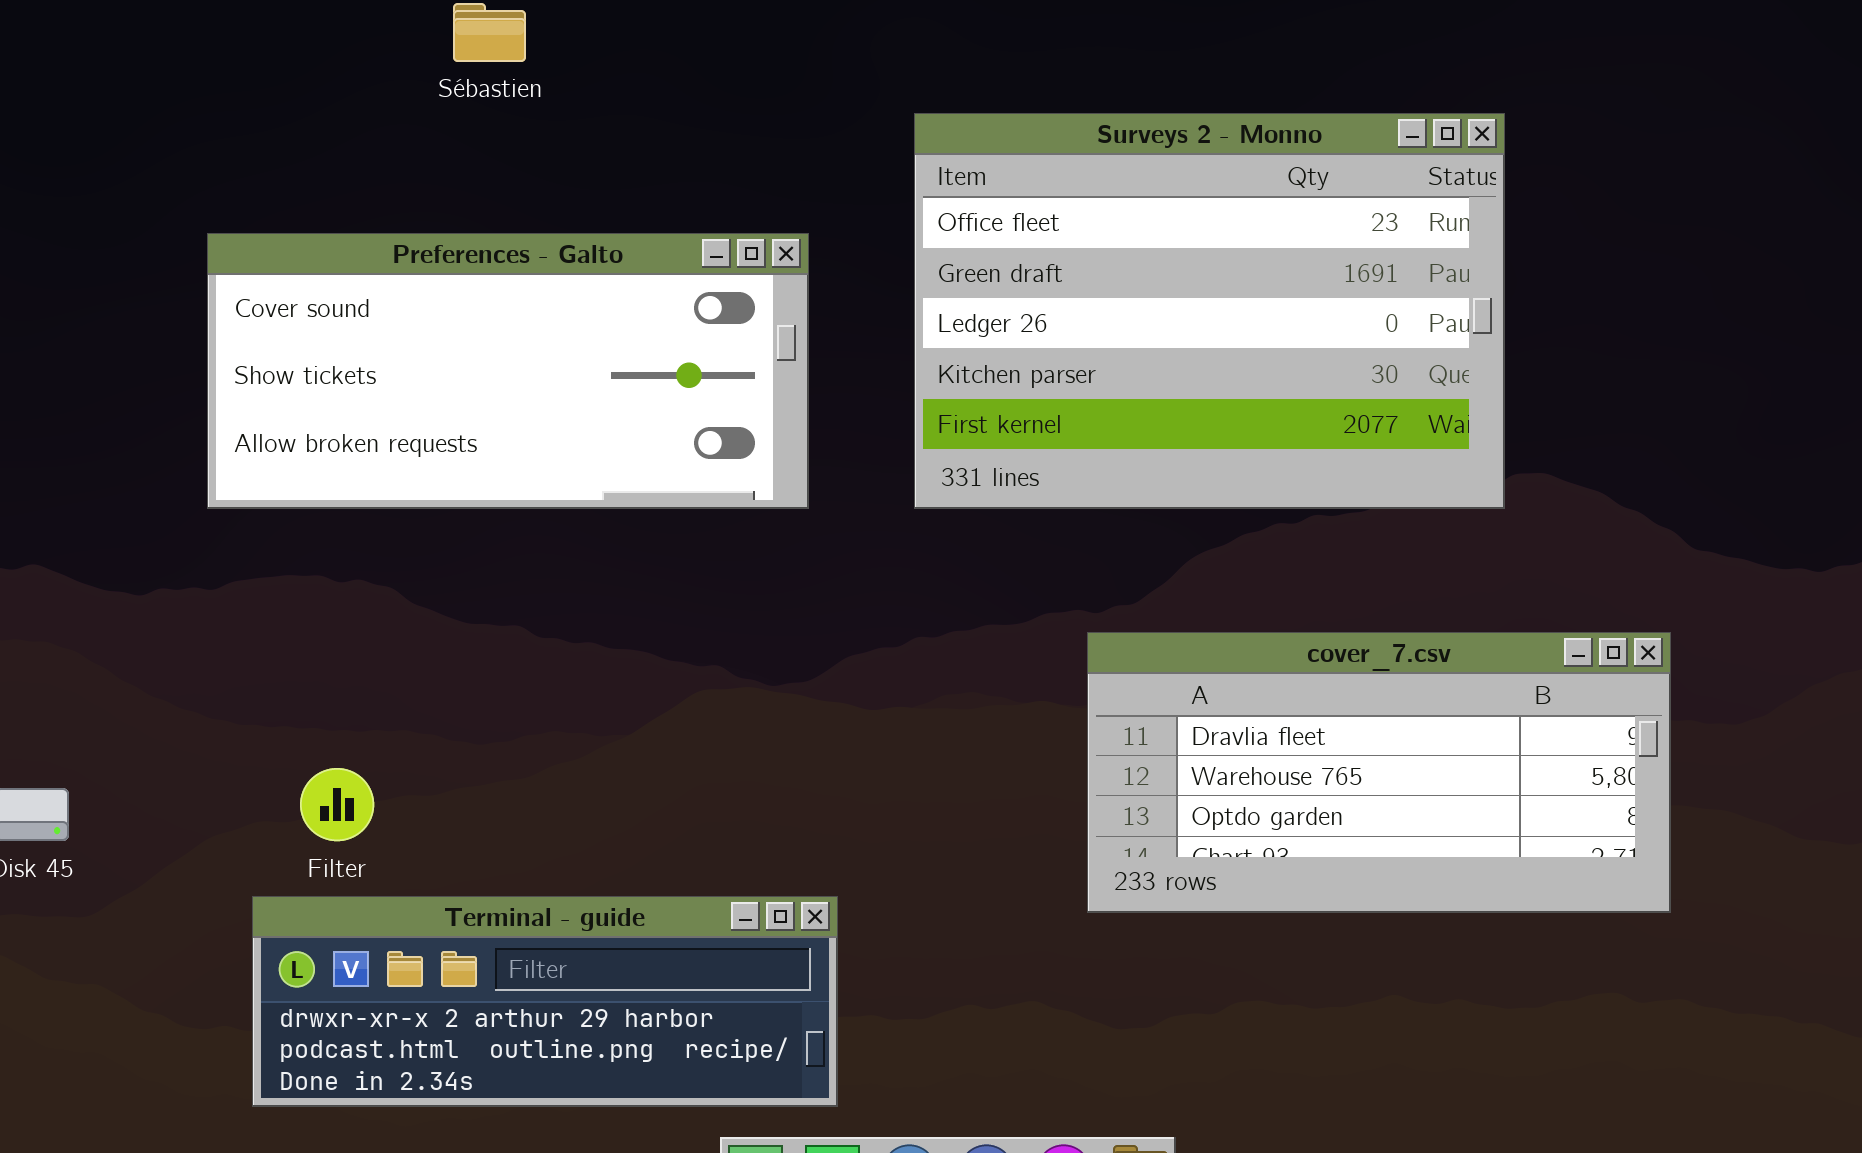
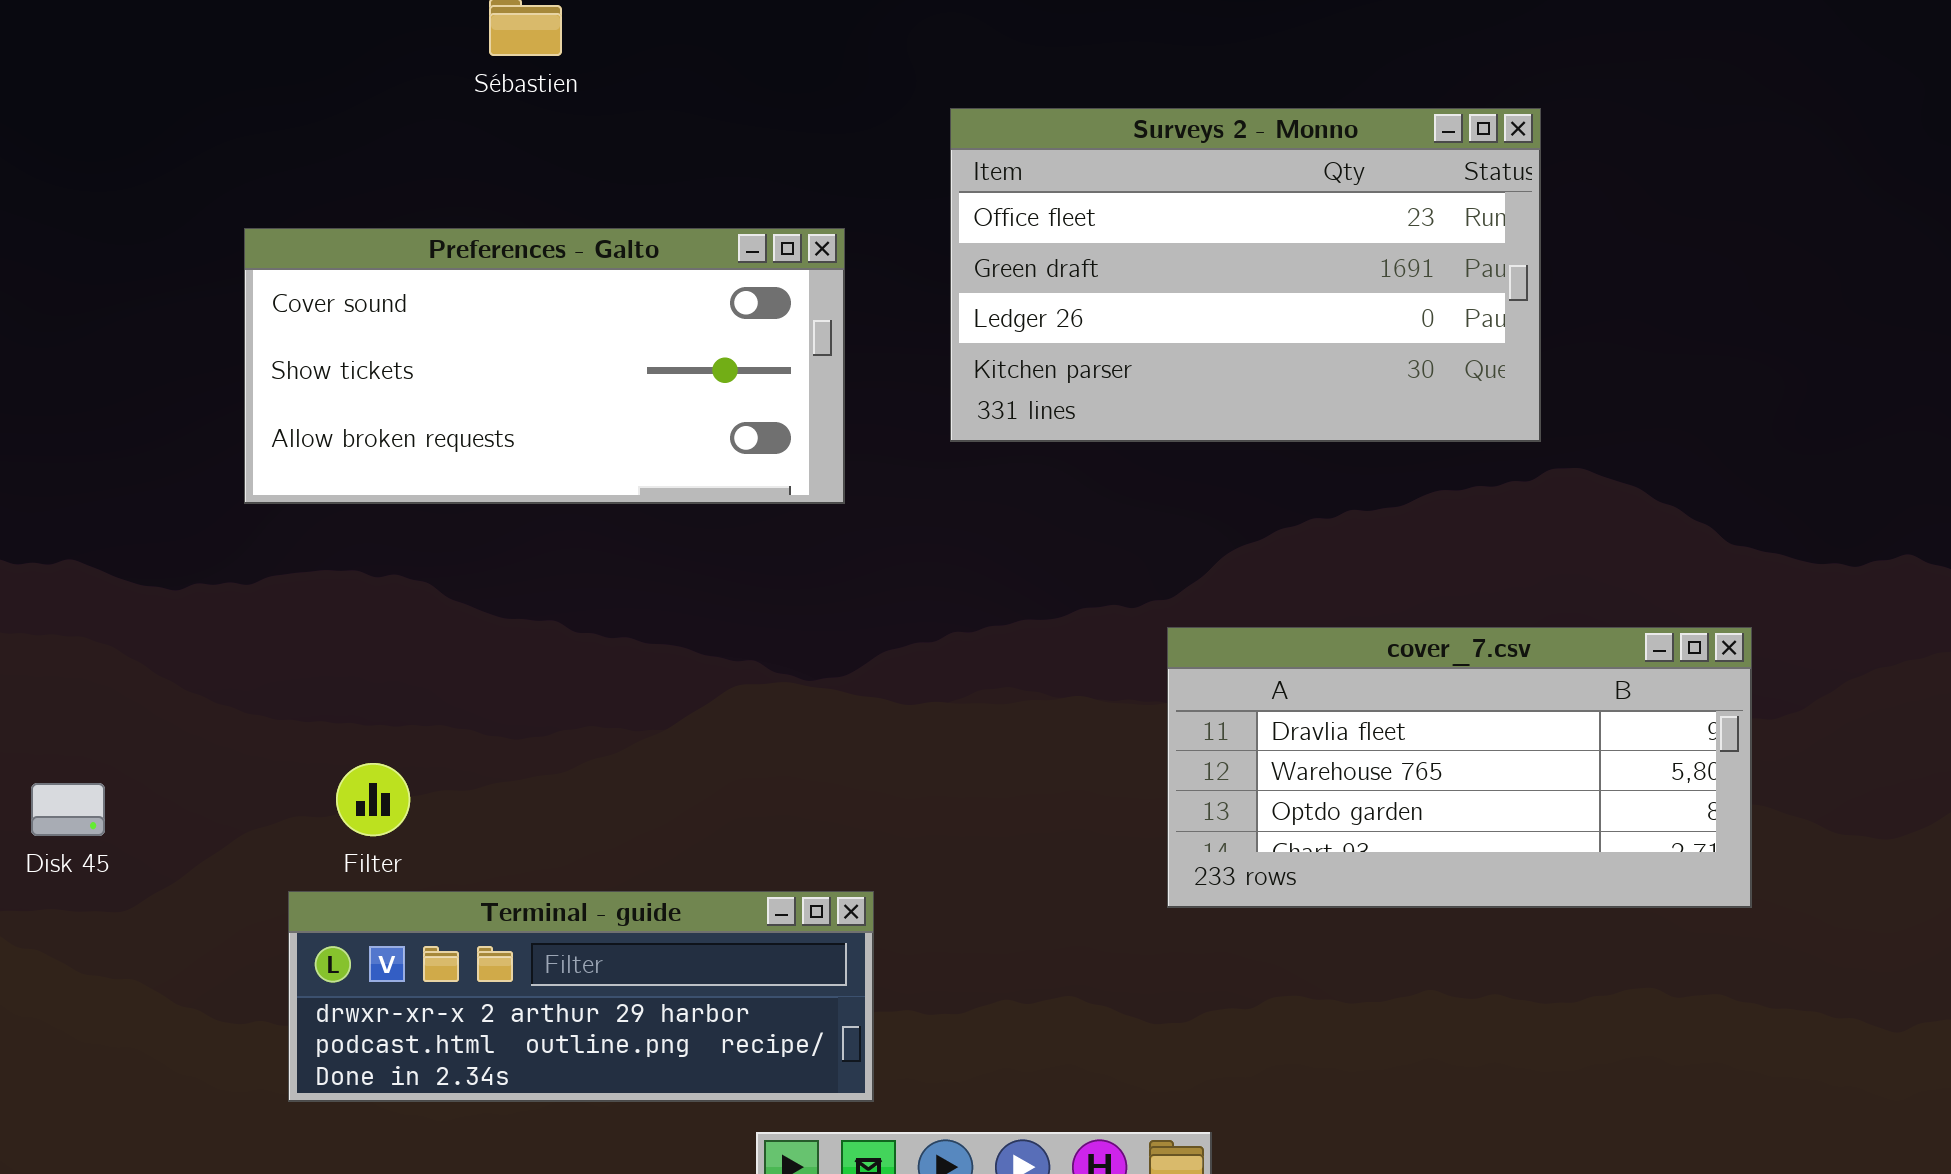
Surveys 2 - Monno: [914,113,1505,509] -> [950,108,1541,442], resized
cover_7.csv: [1087,632,1671,913] -> [1167,627,1752,908], moved

